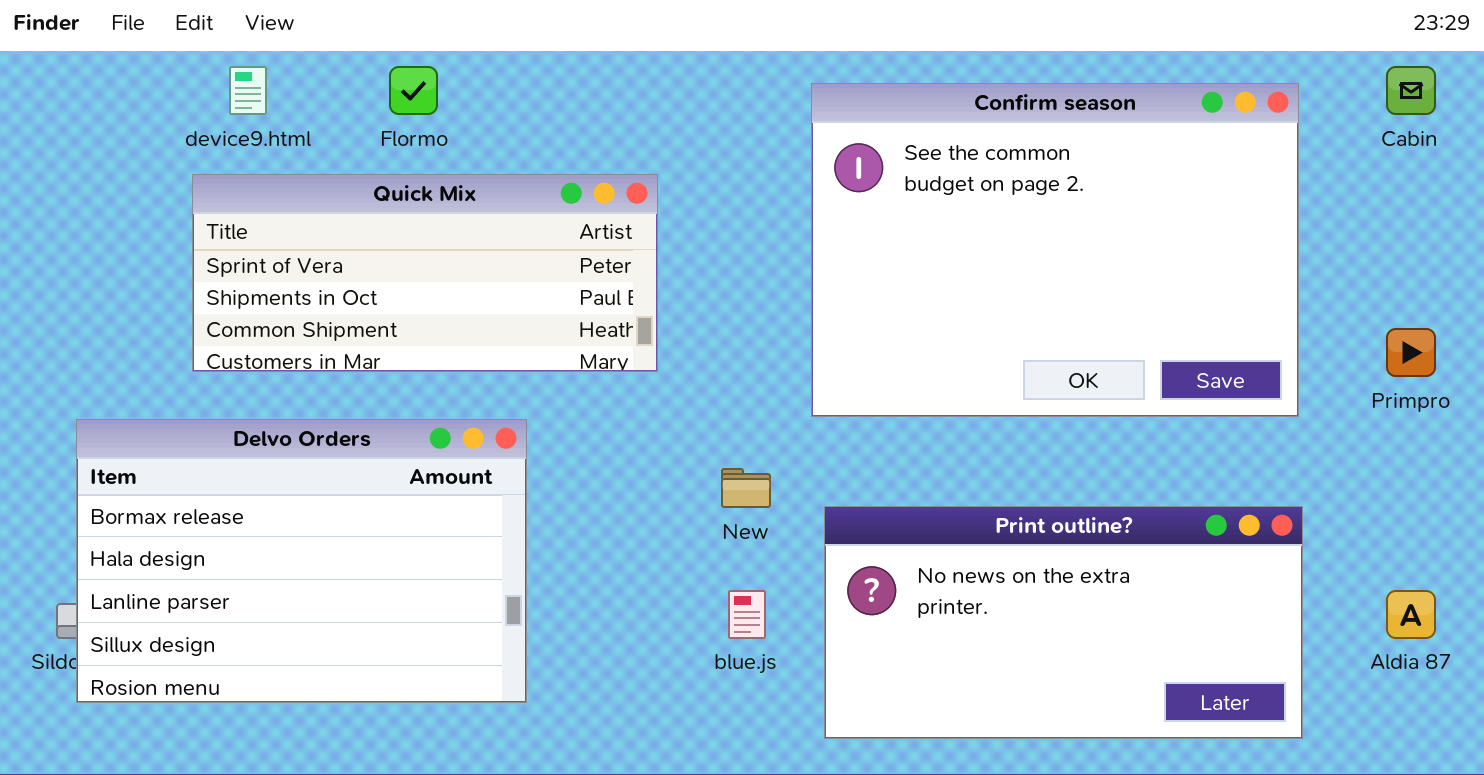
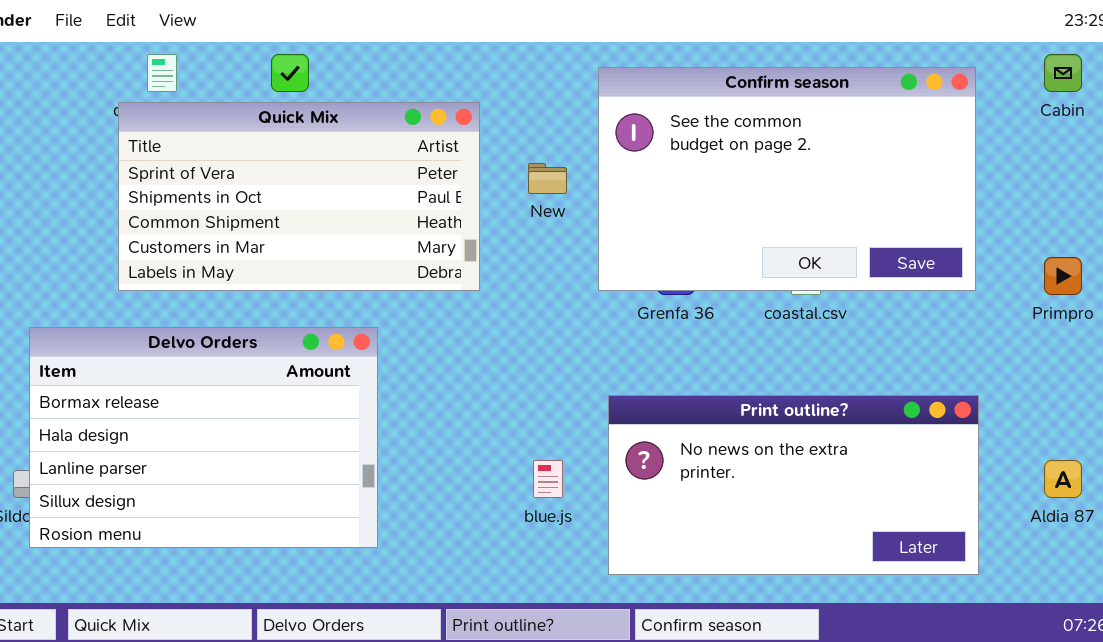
Confirm season: [811,83,1299,417] -> [598,67,976,291], resized
Quick Mix: [192,174,658,372] -> [118,102,480,291], resized
New: [721,468,771,508] -> [528,163,567,194], moved

